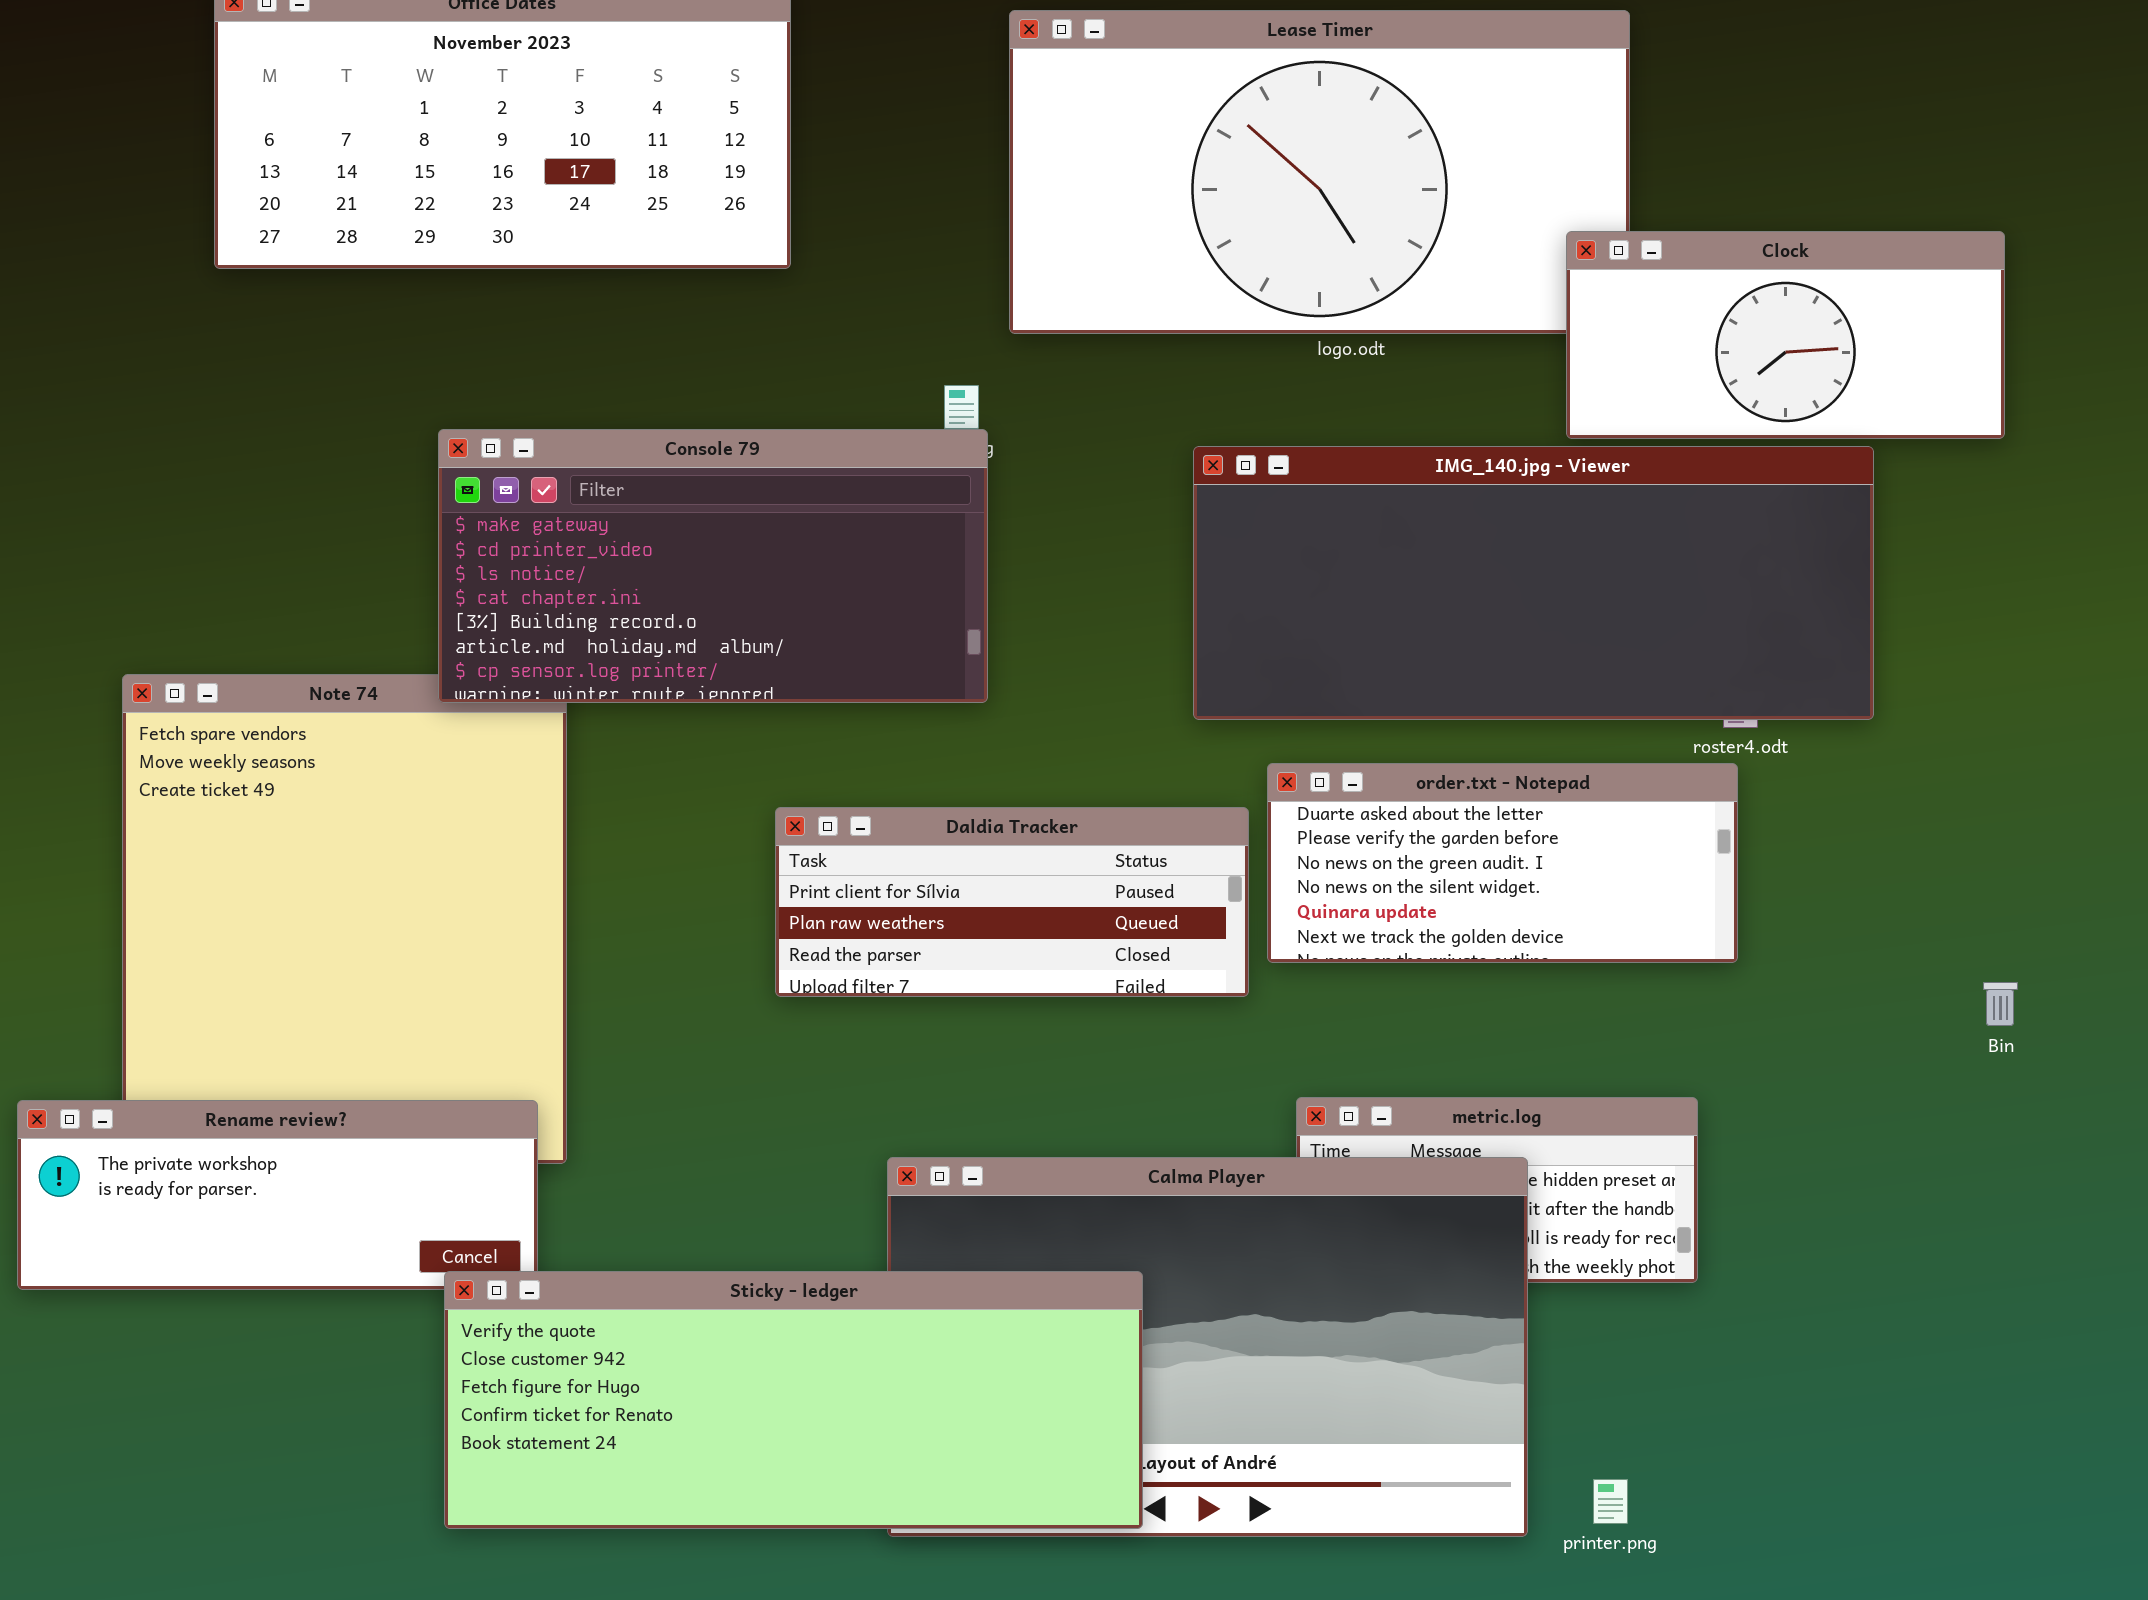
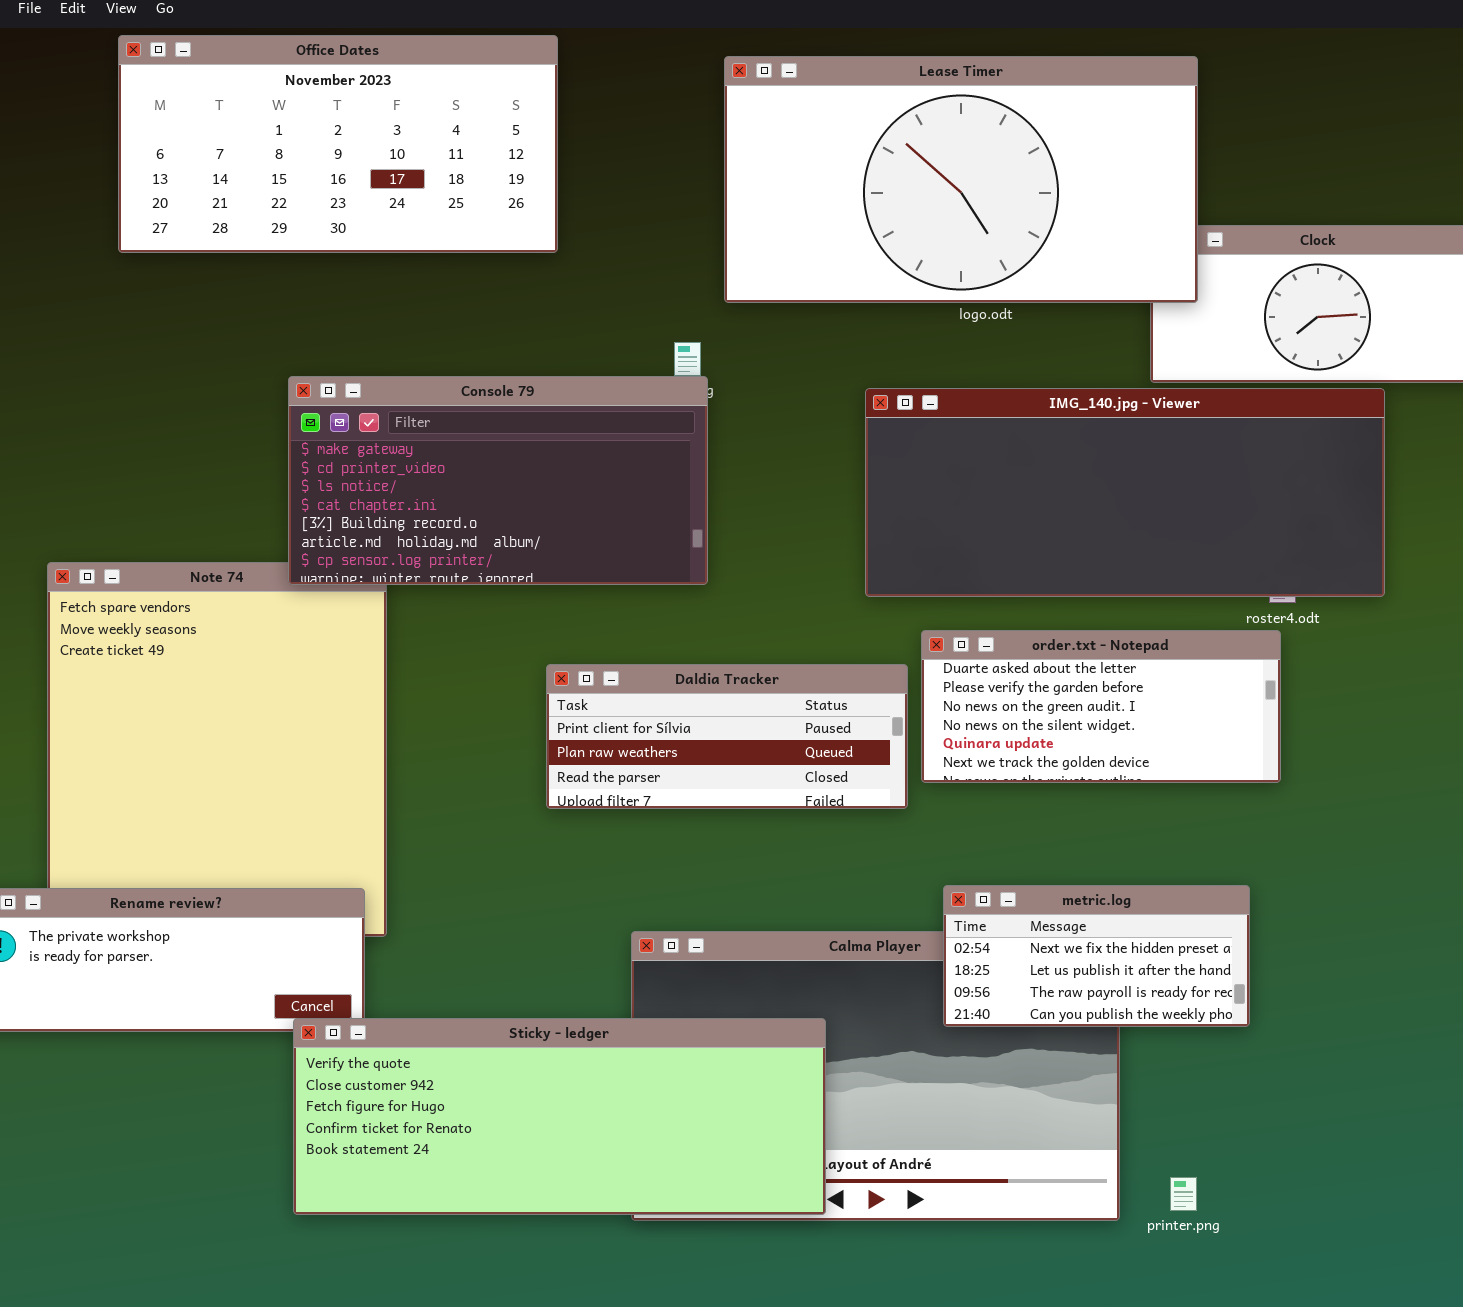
Lease Timer: [1009,10,1630,334] -> [724,56,1198,303], raised
metric.log: [1296,1097,1698,1283] -> [943,885,1250,1027], raised

